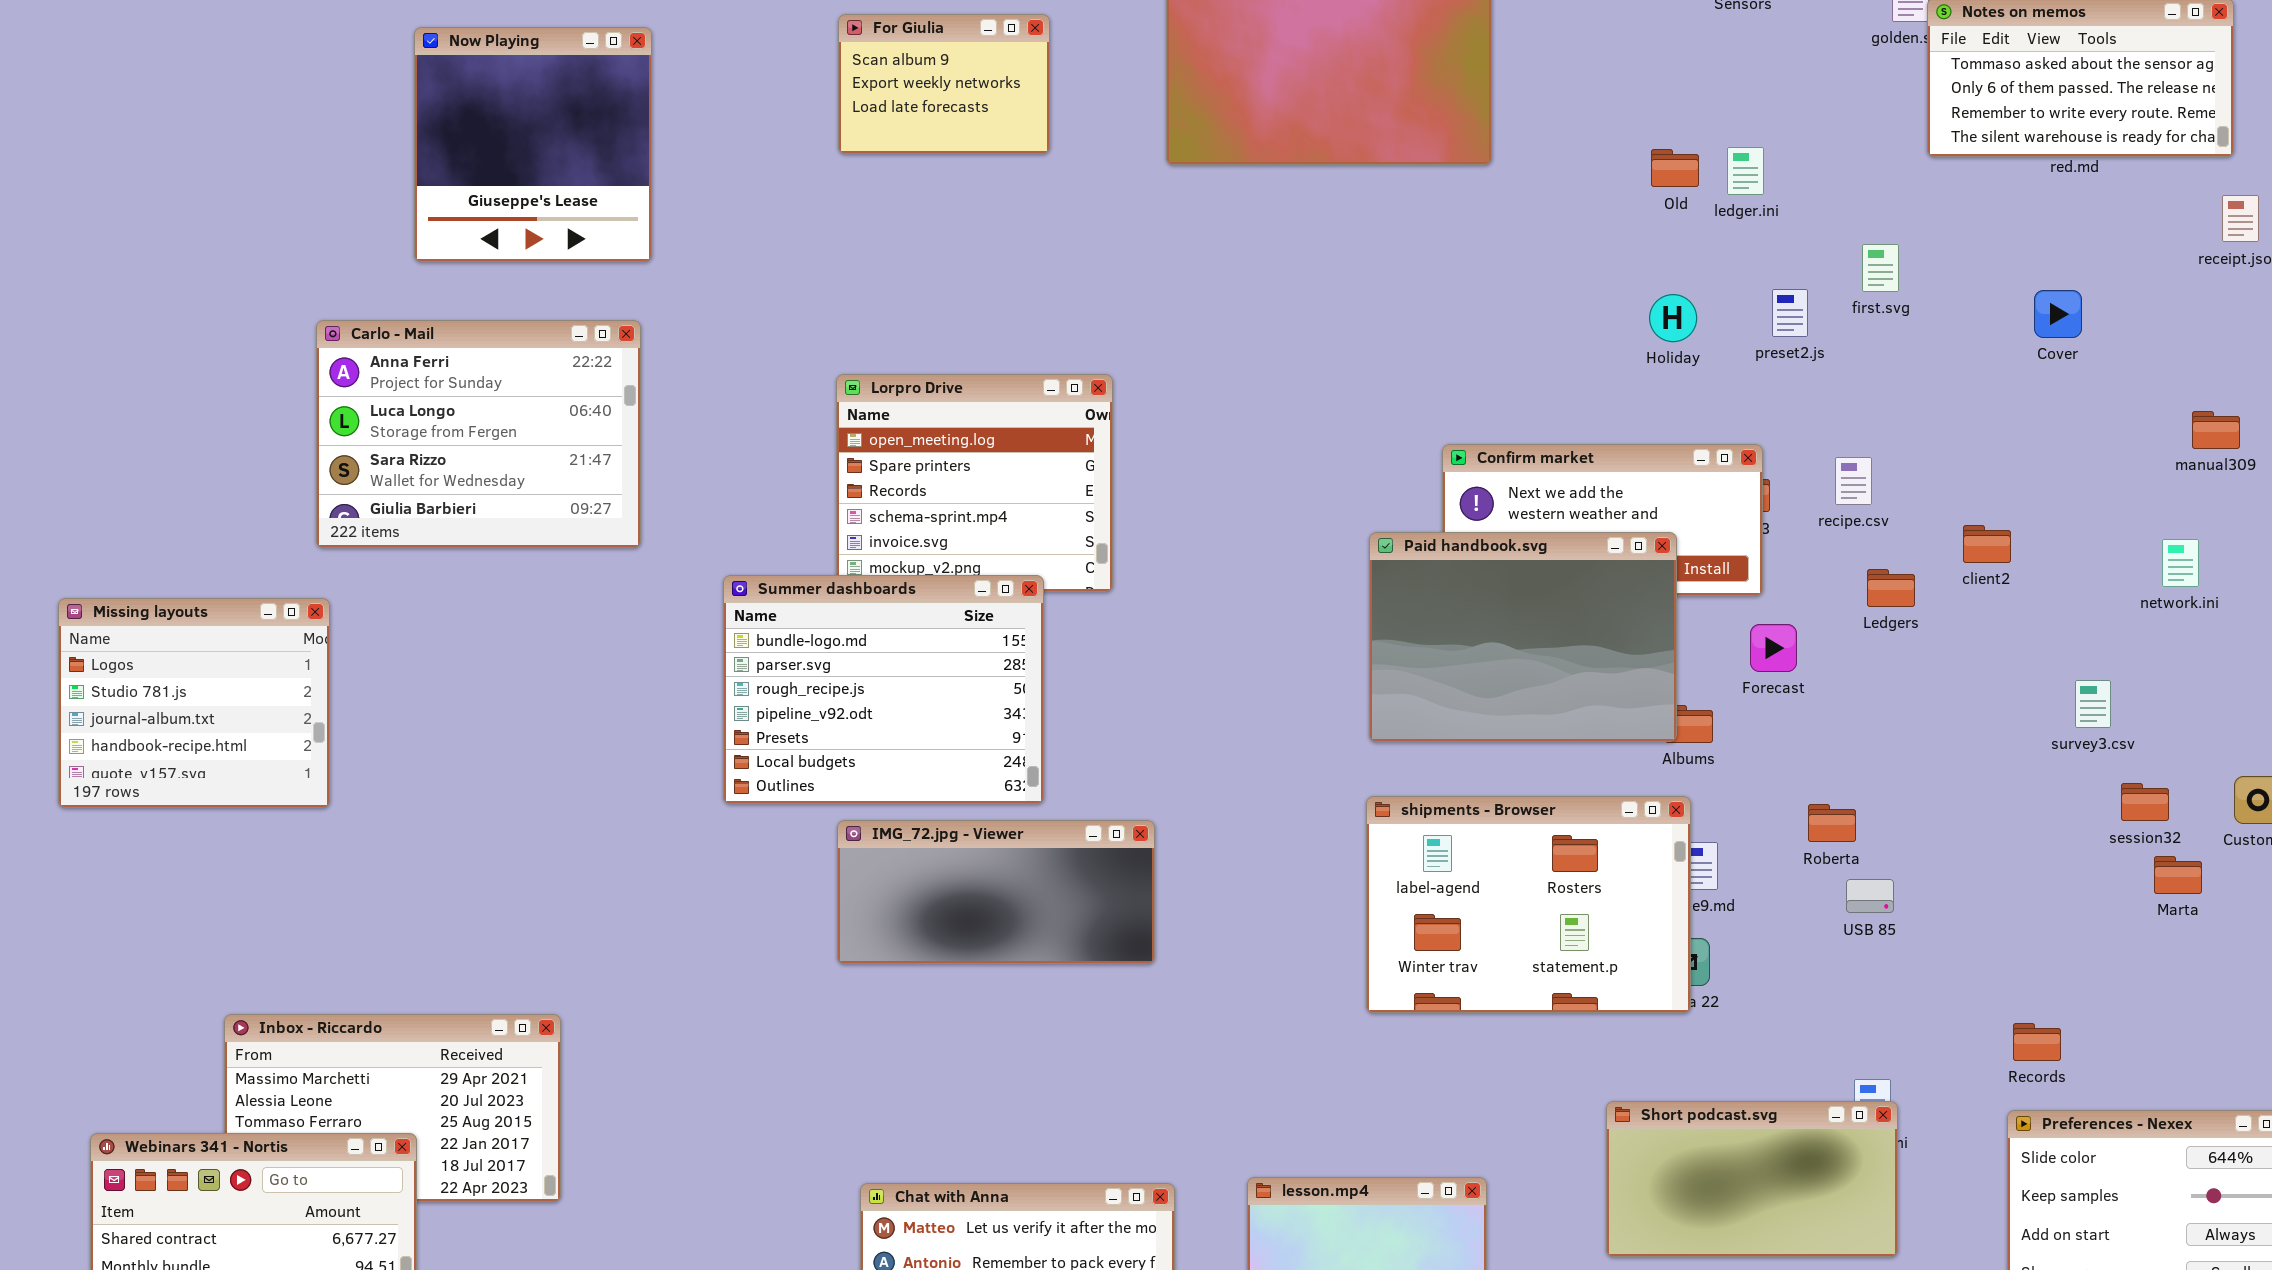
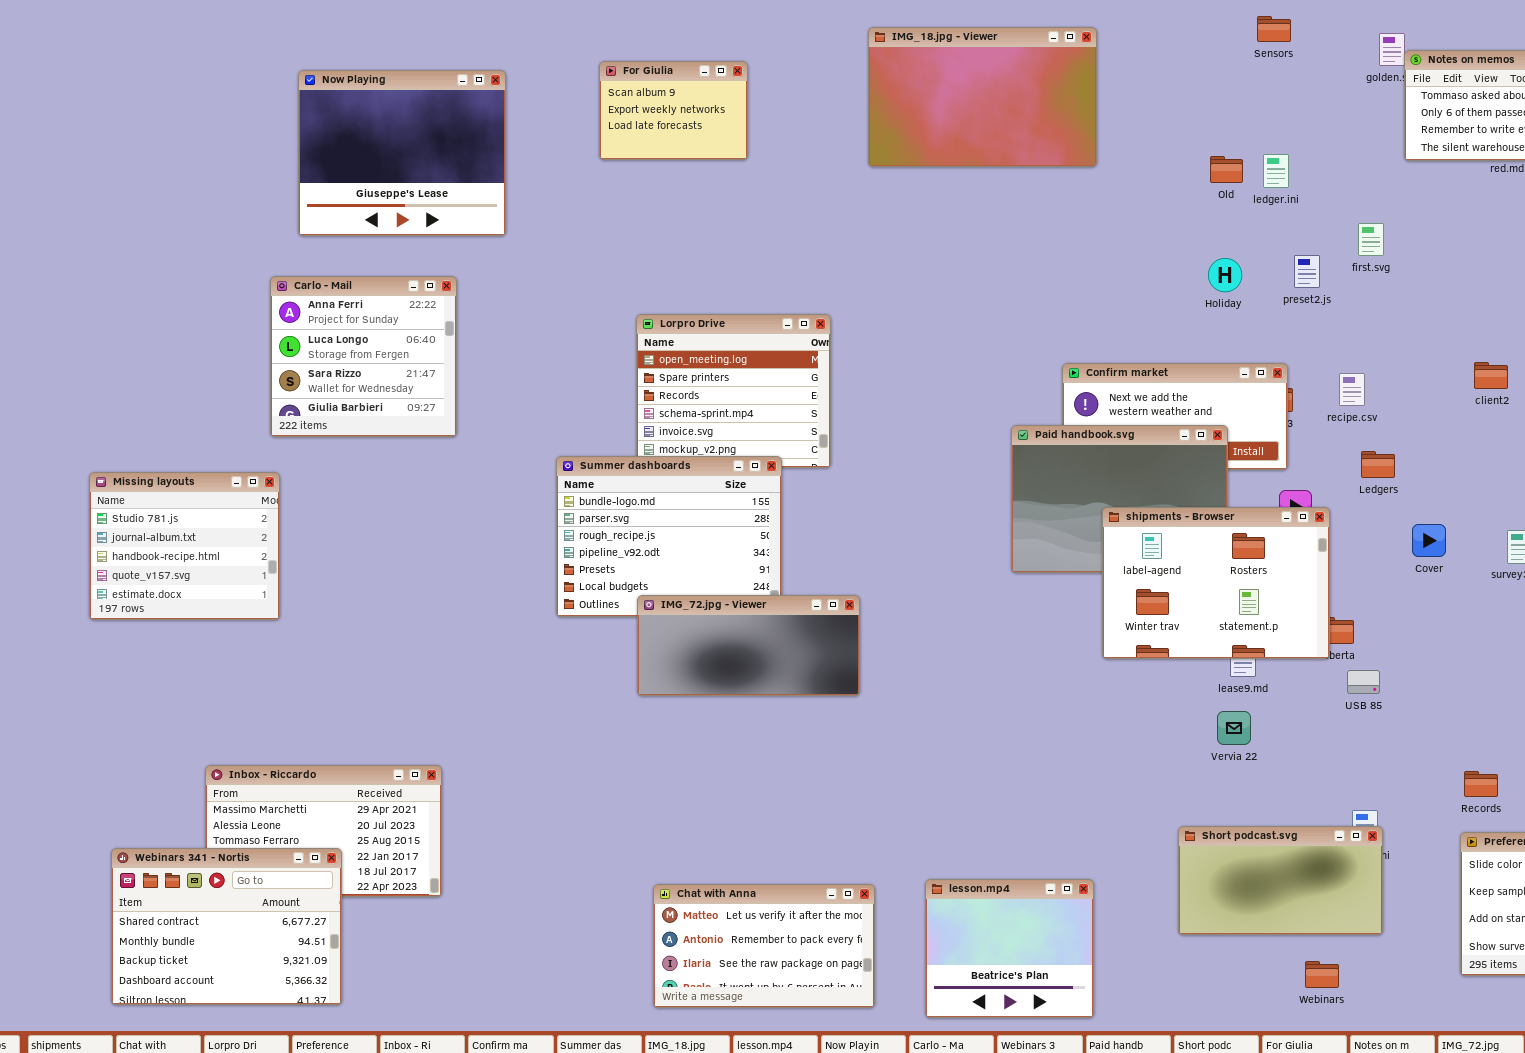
For Giulia: [838,14,1050,154] -> [599,61,748,160], moved
Now Playing: [414,27,652,262] -> [298,70,506,236], resized
Cover: [2034,290,2082,338] -> [1412,524,1446,557], moved
Carlo - Mail: [316,320,641,548] -> [270,276,457,437], resized
client2: [1963,525,2011,563] -> [1474,362,1508,389], moved
Missing layouts: [58,598,330,808] -> [89,472,280,620], scrolled down 1 row
shipments - Browser: [1366,796,1691,1013] -> [1102,507,1330,659], moved
IMG_72.jpg - Viewer: [837,820,1155,964] -> [637,595,860,696], moved

